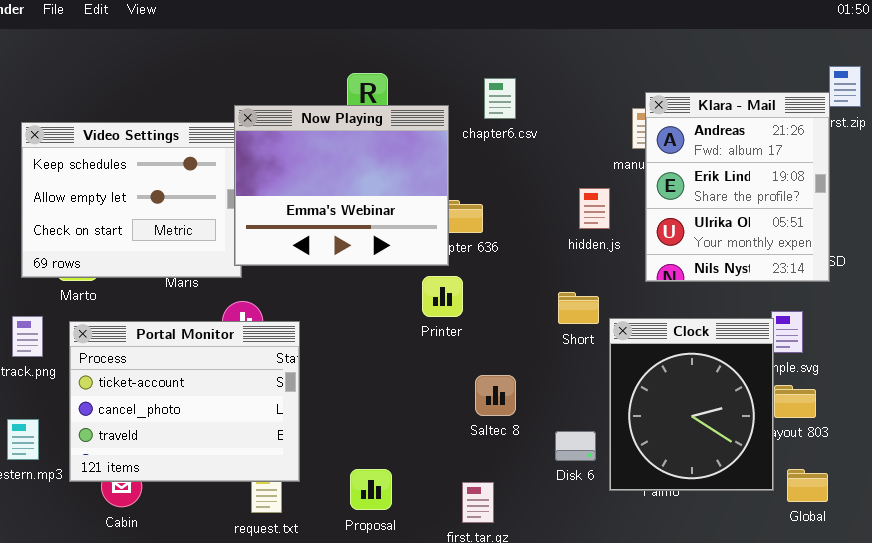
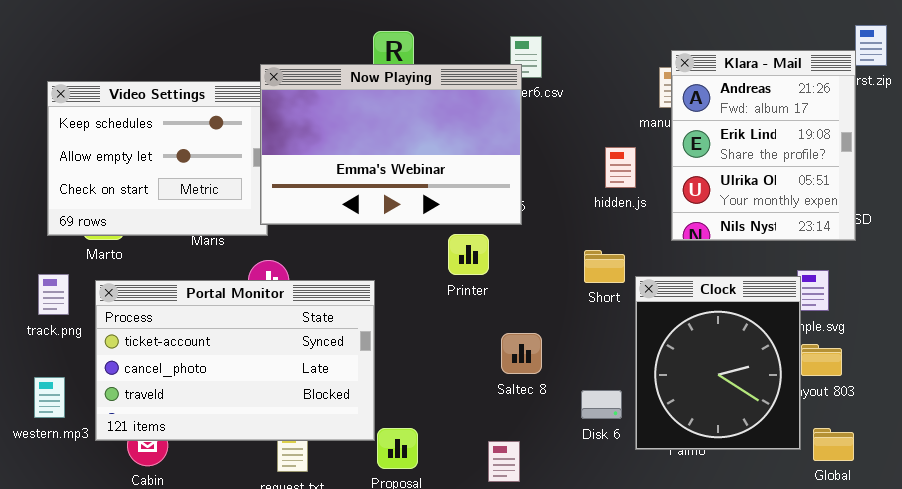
Now Playing: [234,105,449,266] -> [260,64,522,225], resized
Portal Monitor: [69,321,300,482] -> [95,280,375,441], resized

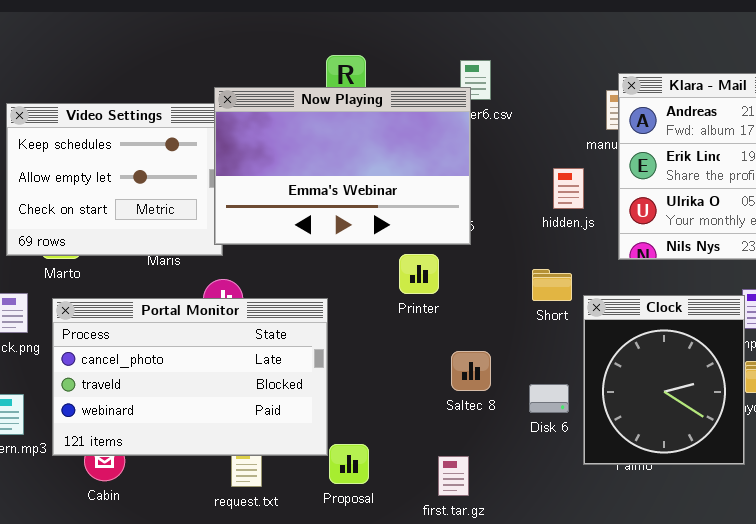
Portal Monitor: [95,280,375,441] -> [52,298,328,456], scrolled down 1 row
Disk 6: [581,390,622,419] -> [529,384,569,413], moved

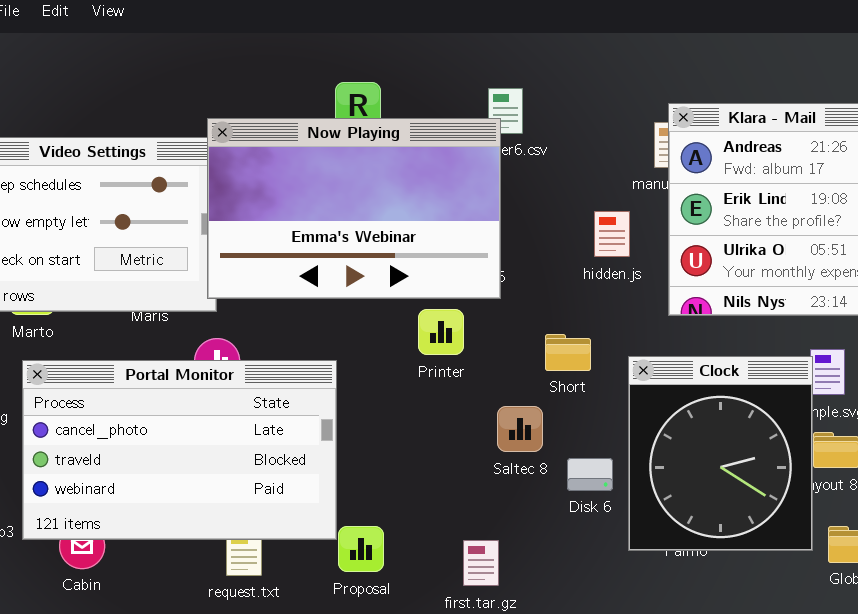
Short: [532,269,572,301] -> [545,334,591,371], moved
Saltec 8: [451,351,491,391] -> [497,406,543,452], moved

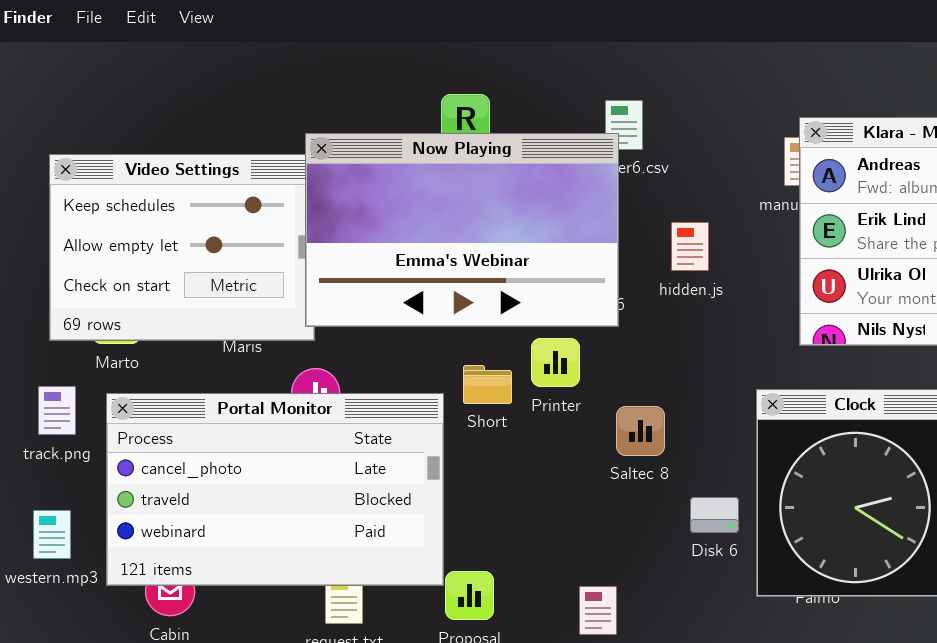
hidden.js: [594,211,630,257] -> [671,222,709,271], moved
Short: [545,334,591,371] -> [463,365,512,404], moved
Saltec 8: [497,406,543,452] -> [616,406,665,456], moved

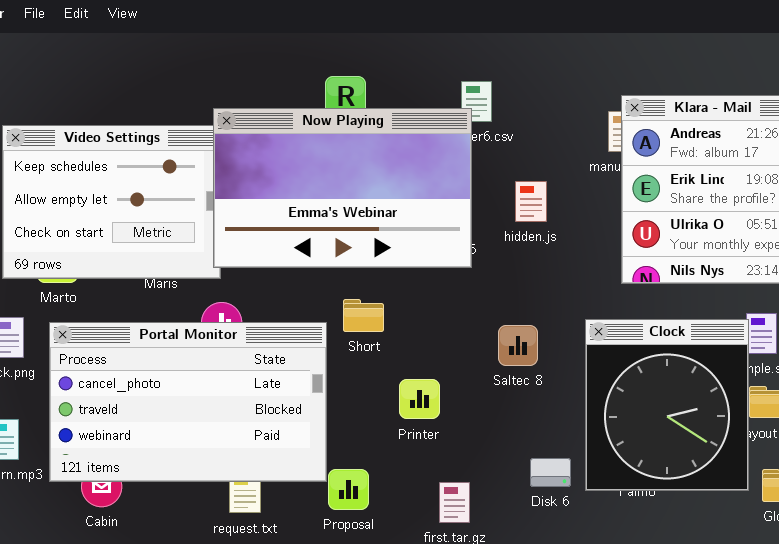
Printer: [531,338,580,387] -> [399,379,440,419], moved
Saltec 8: [616,406,665,456] -> [498,325,538,366], moved
Disk 6: [690,497,739,533] -> [530,458,571,487], moved

